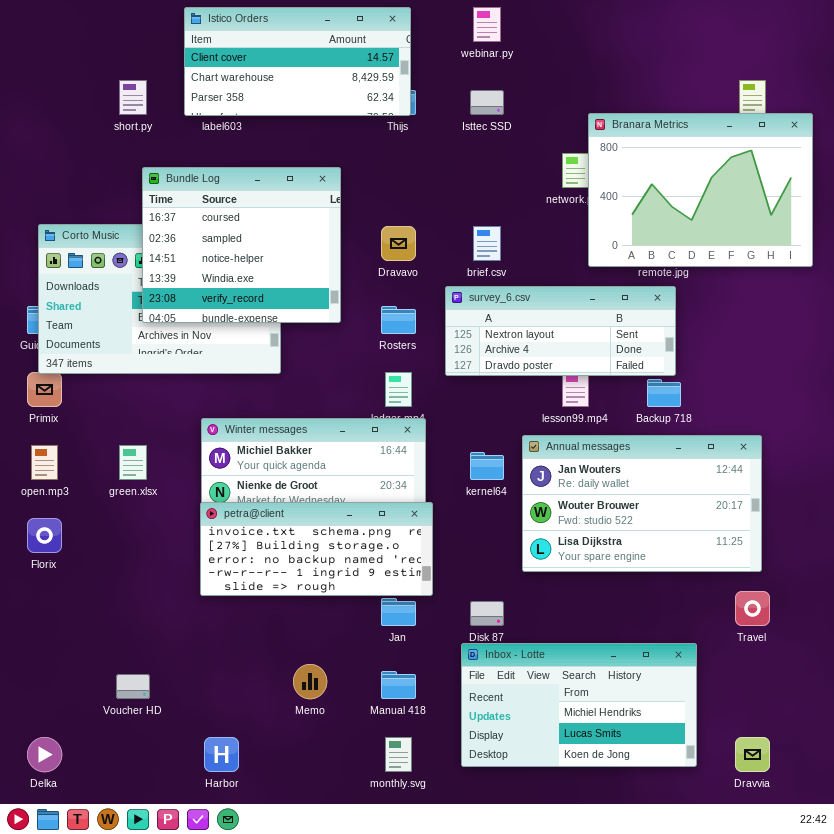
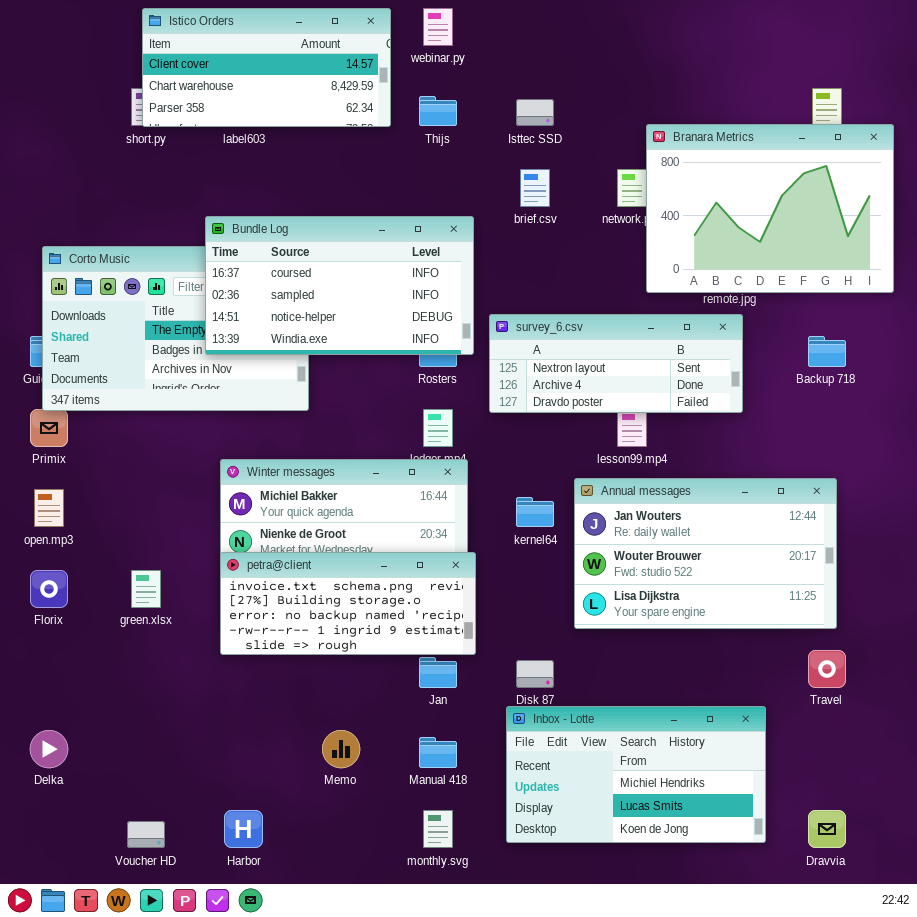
Istico Orders: [184,7,411,116] -> [142,8,391,127], moved
webinar.py: [473,7,501,42] -> [423,8,453,46], moved
Bundle Log: [142,167,341,323] -> [205,216,474,355], moved, resized
brief.csv: [473,226,501,261] -> [520,169,550,207], moved
Backup 718: [647,379,681,407] -> [808,336,846,367], moved
green.xlsx: [119,445,147,480] -> [131,570,161,608], moved
Voucher HD: [116,674,150,699] -> [127,821,165,848], moved
Delka: [27,737,62,772] -> [30,730,68,768], moved

